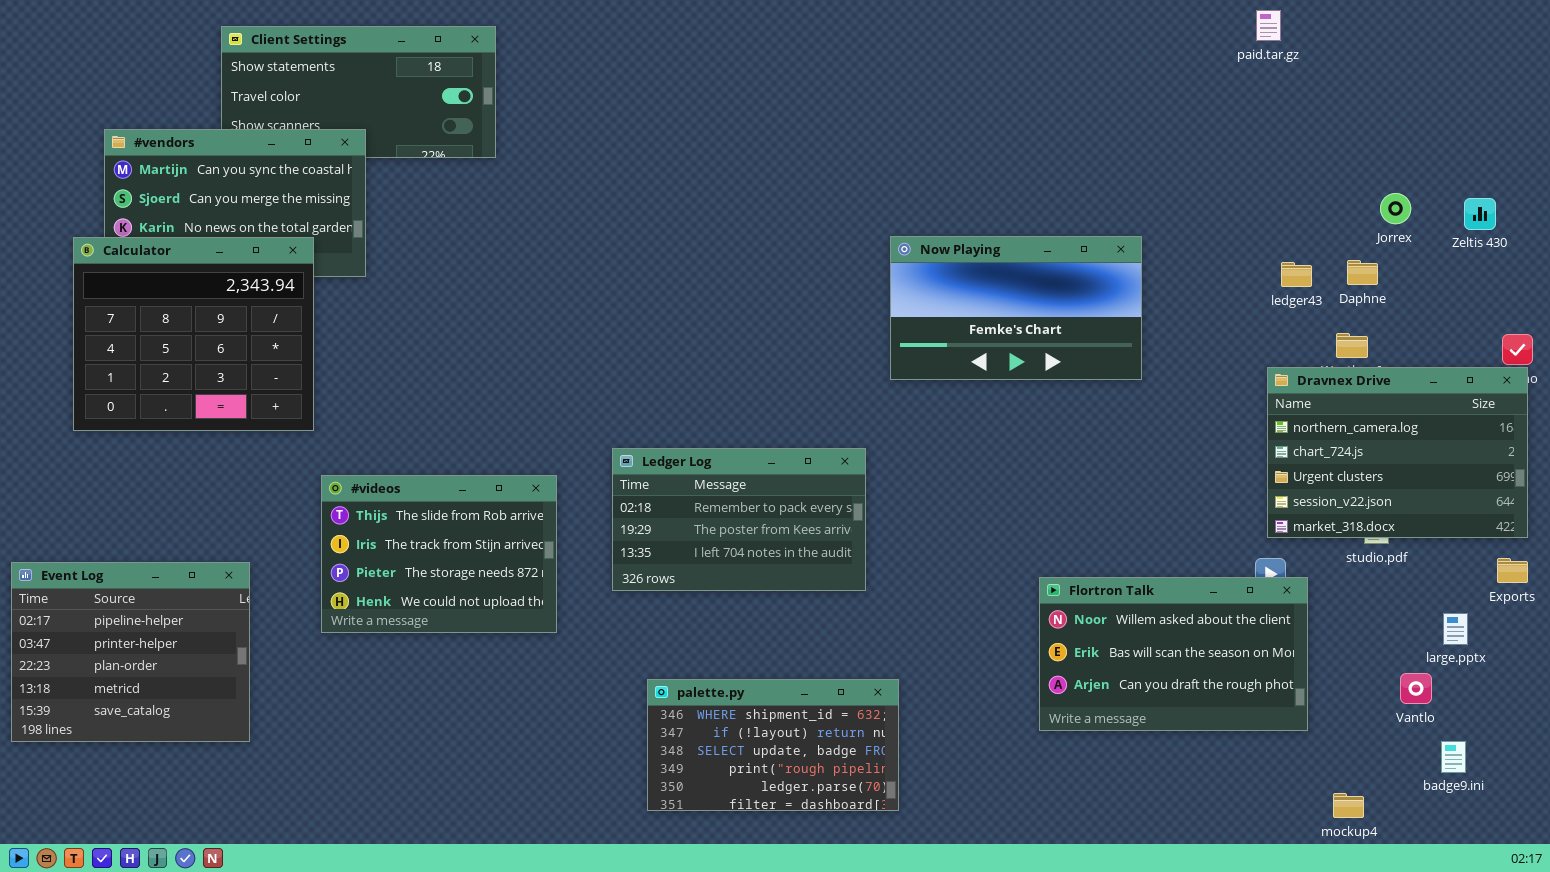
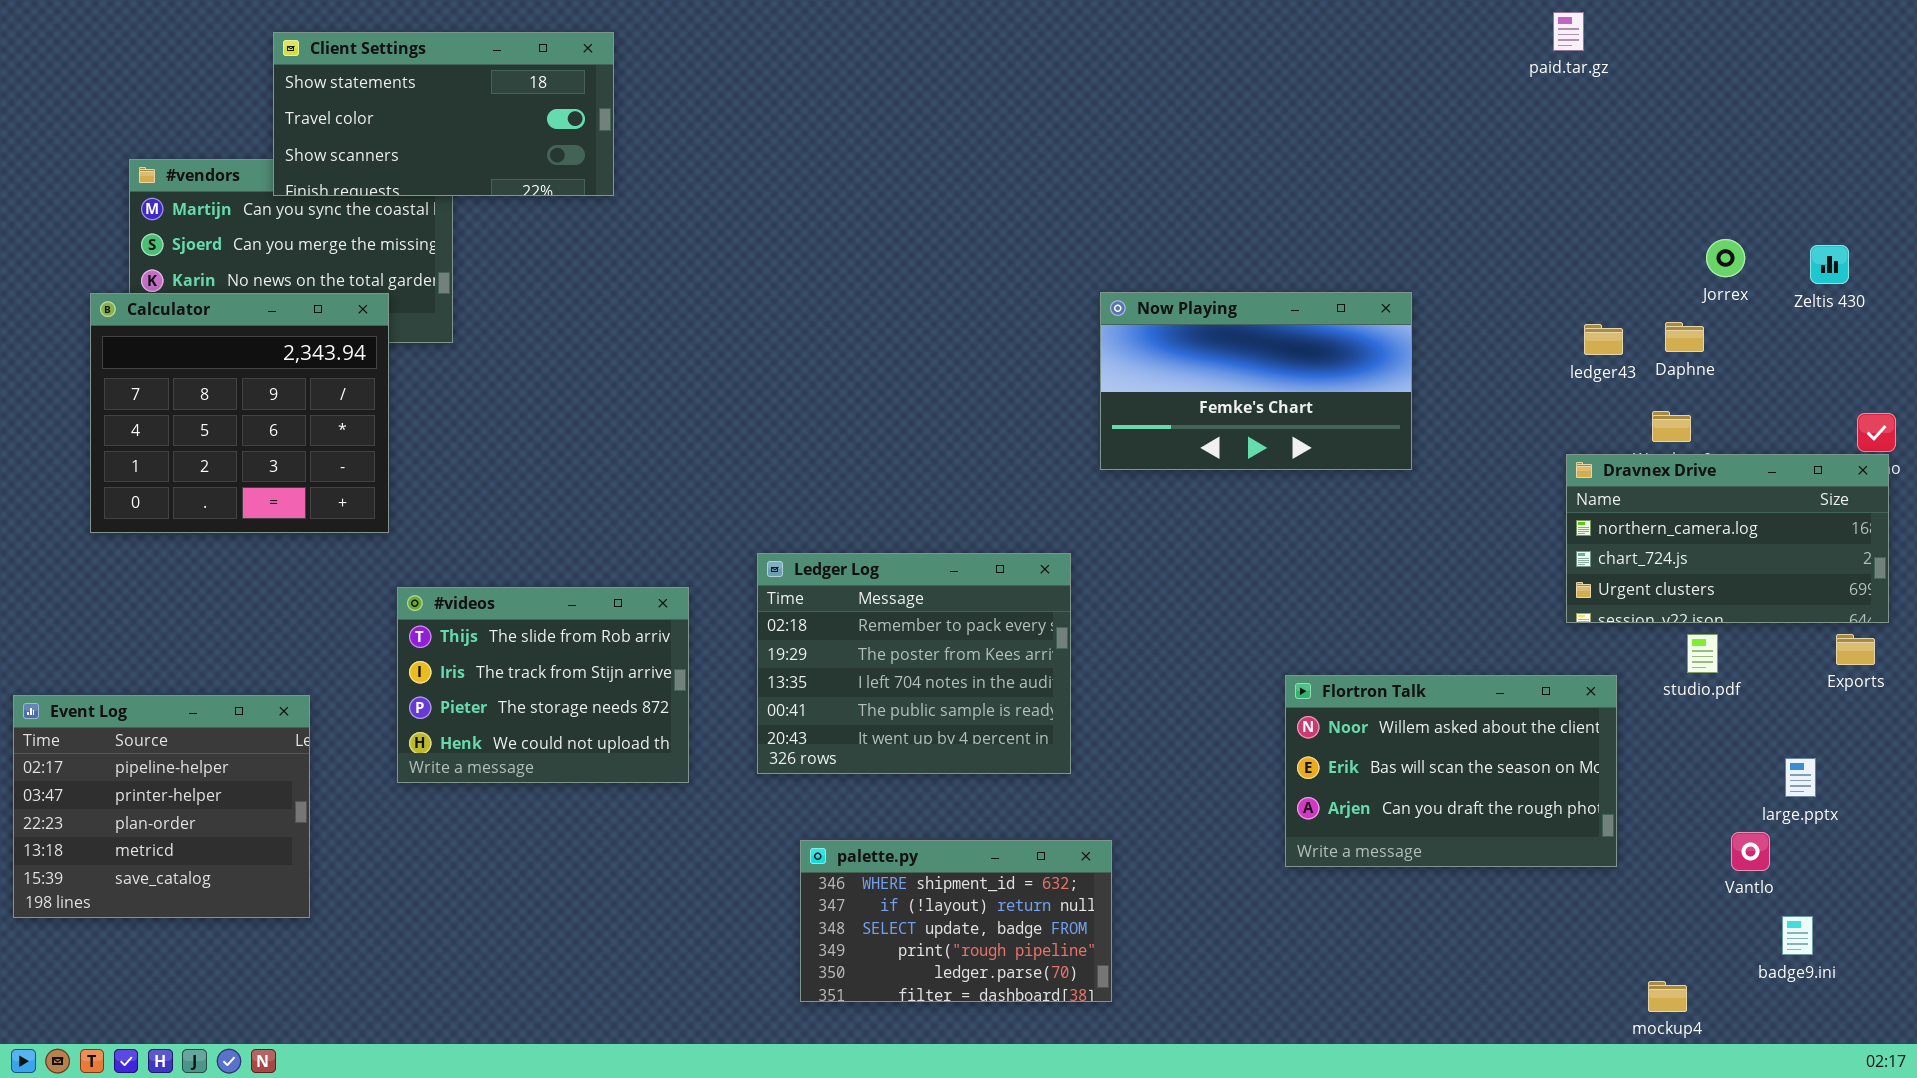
Client Settings: [221,26,496,158] -> [273,32,614,196], raised
Dravnex Drive: [1267,367,1528,538] -> [1566,454,1889,623], resized
Ledger Log: [612,448,866,591] -> [757,553,1071,774], resized
Exports: [1497,558,1528,583] -> [1836,634,1875,665], moved
Flortron Talk: [1039,577,1308,731] -> [1285,675,1617,867], moved

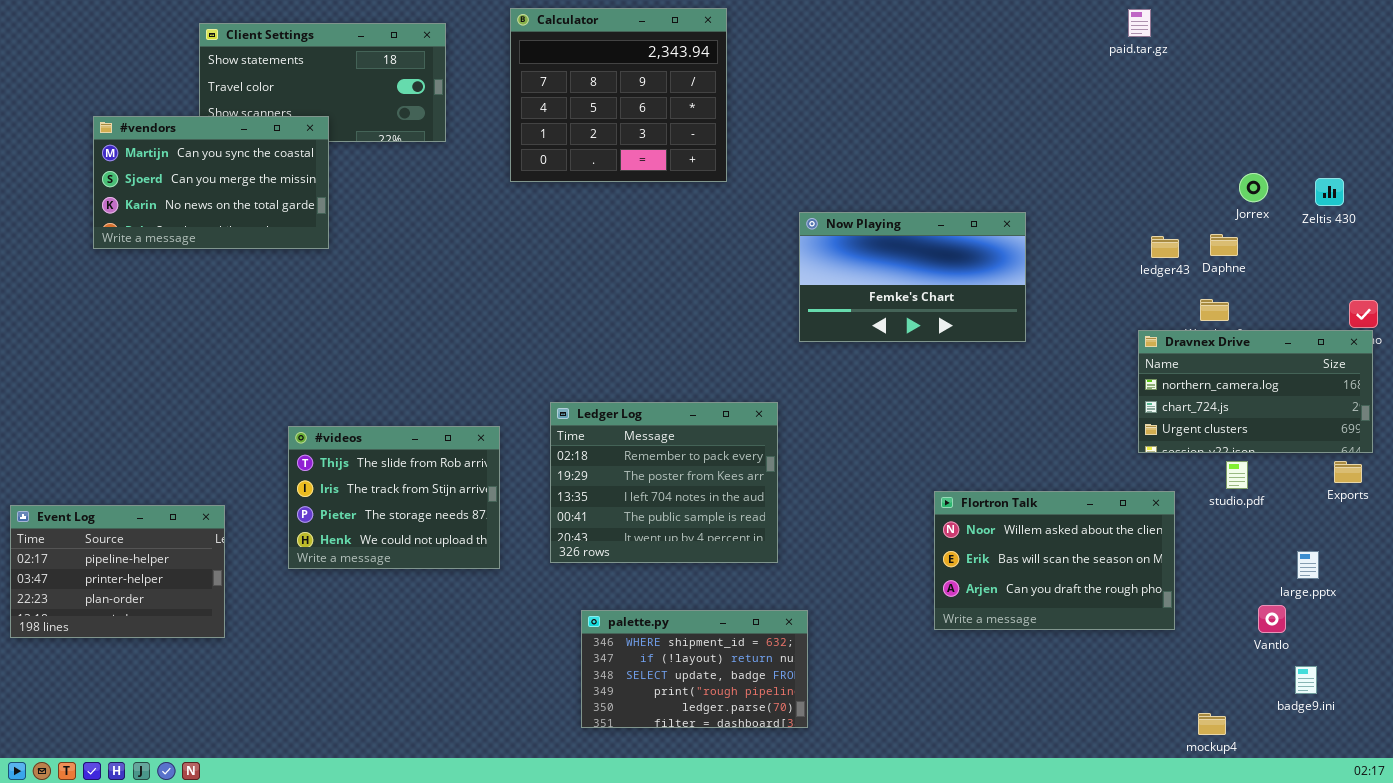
#vendors: [129,159,453,343] -> [93,116,329,249], raised
Calculator: [90,293,389,533] -> [510,8,727,182], moved
Event Log: [13,695,310,918] -> [10,505,225,638], resized

